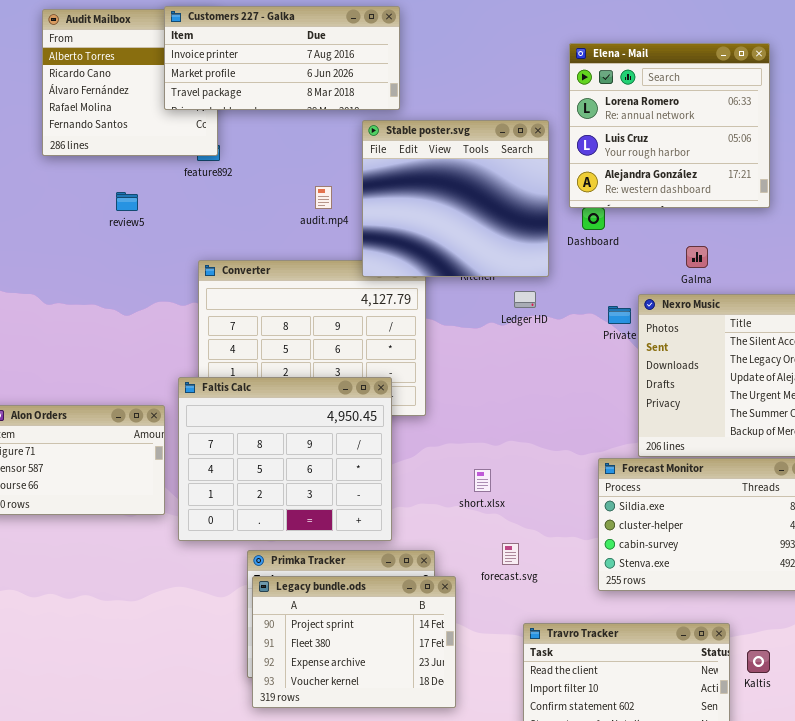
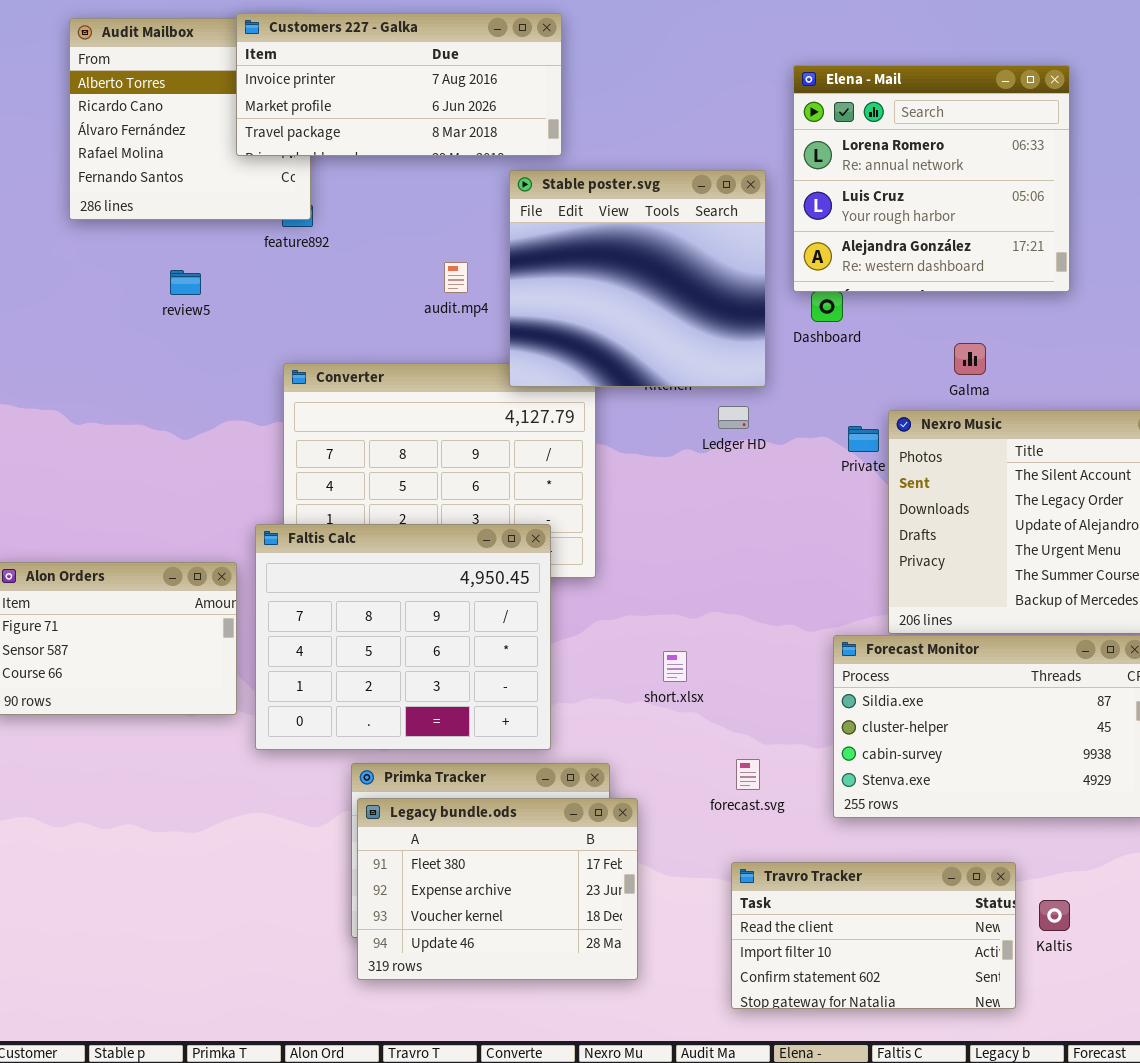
forecast.svg: [502,543,519,565] -> [736,759,760,790], moved
Legacy bundle.ods: [252,576,456,708] -> [357,798,638,980], scrolled down 1 row

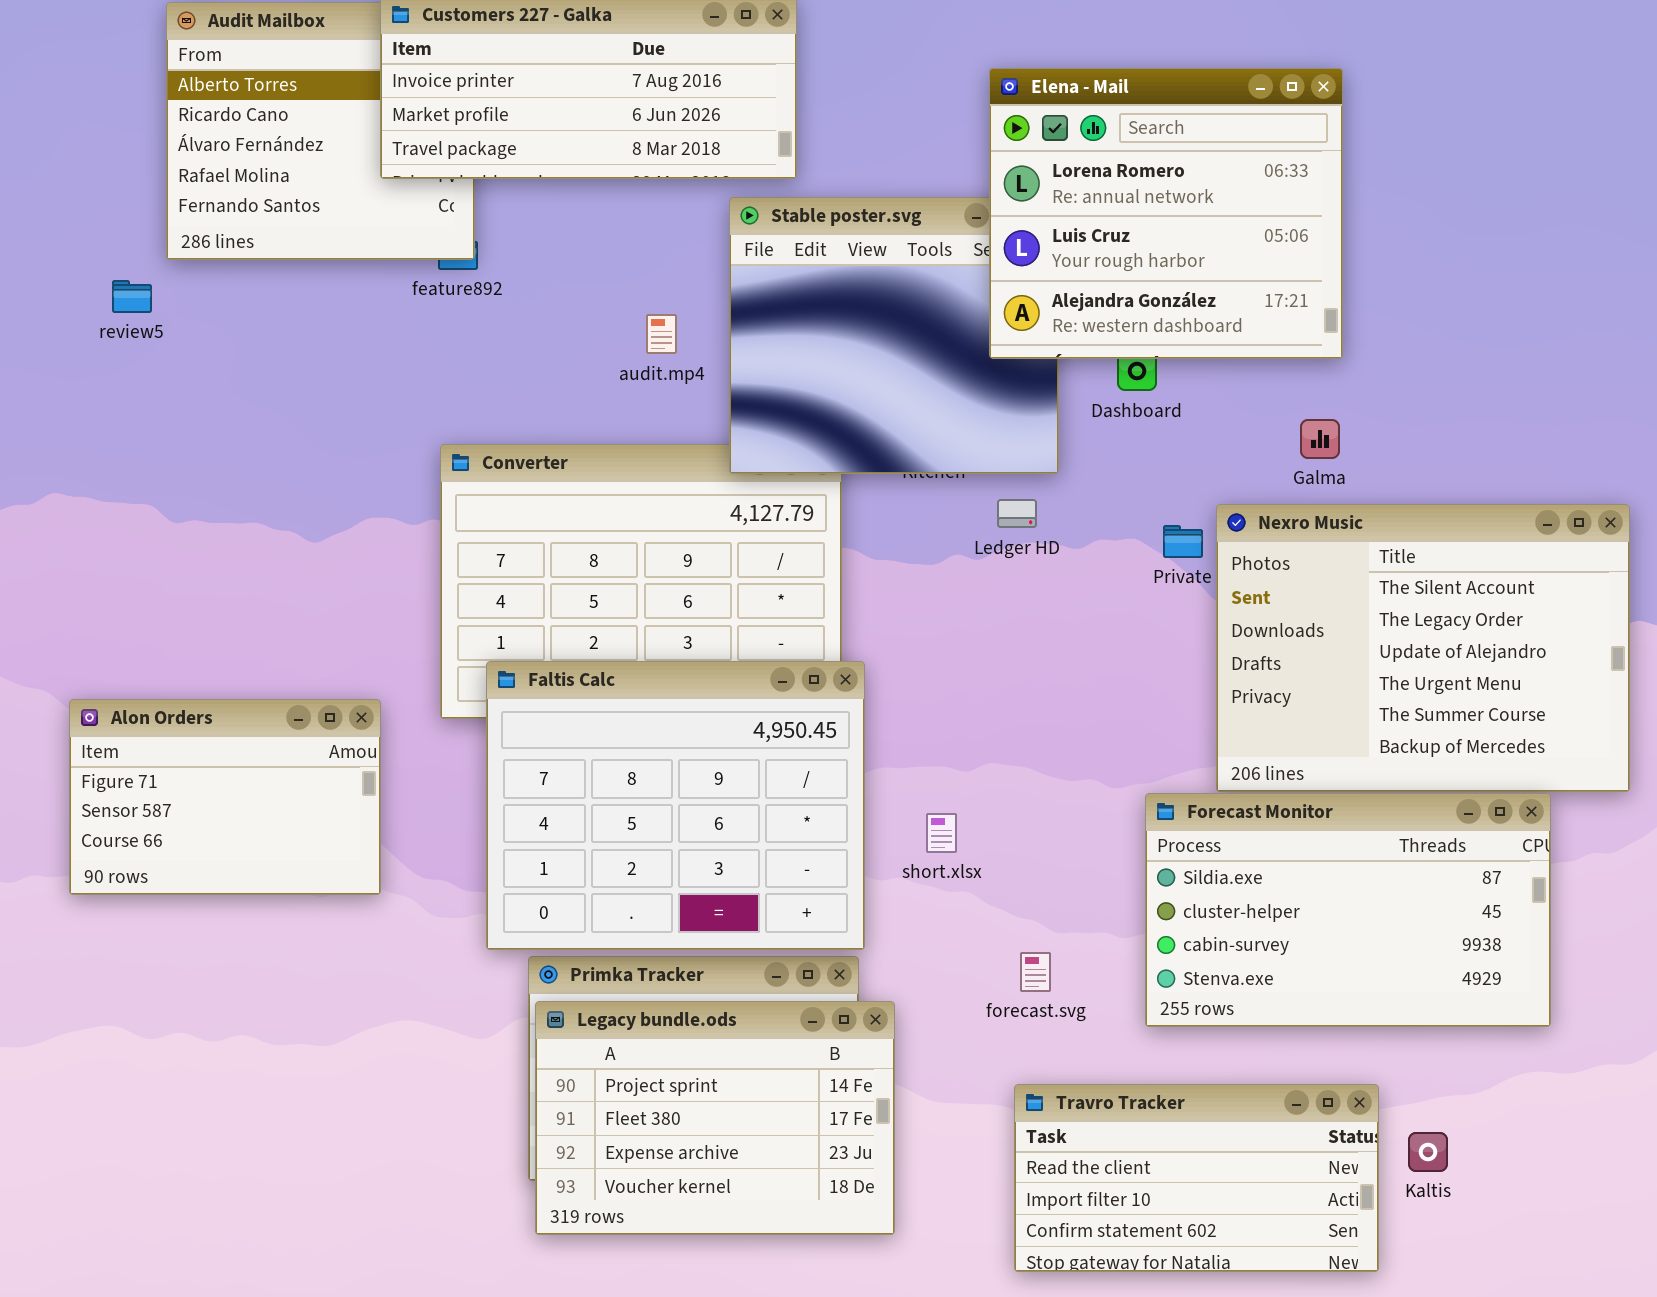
Elena - Mail: [793,65,1070,292] -> [989,68,1343,359], moved
review5: [170,270,201,295] -> [112,280,152,313], moved
Faltis Calc: [255,524,551,750] -> [486,661,865,950], moved
Legacy bundle.ods: [357,798,638,980] -> [535,1001,895,1235], scrolled up 1 row

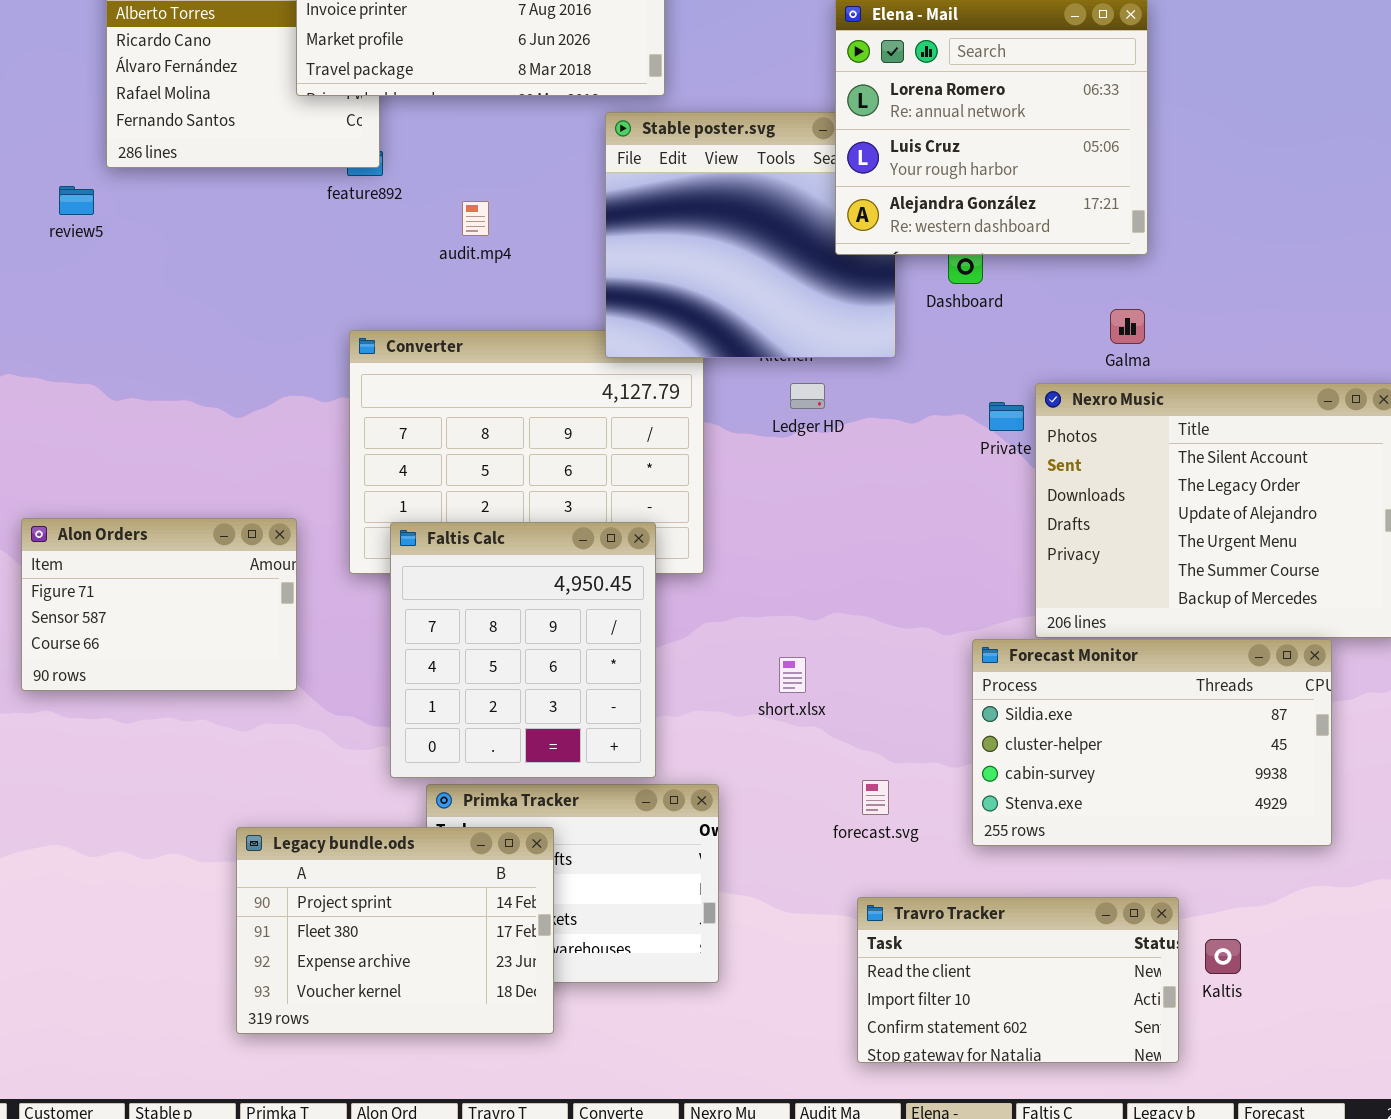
audit.mp4: [646,314,677,354] -> [462,201,489,236], moved
Ledger HD: [997,499,1037,528] -> [790,383,825,409], moved
Faltis Calc: [486,661,865,950] -> [390,522,656,778], resized
Alon Orders: [69,699,381,895] -> [21,518,297,691], moved
Legacy bundle.ods: [535,1001,895,1235] -> [236,827,554,1034], moved

